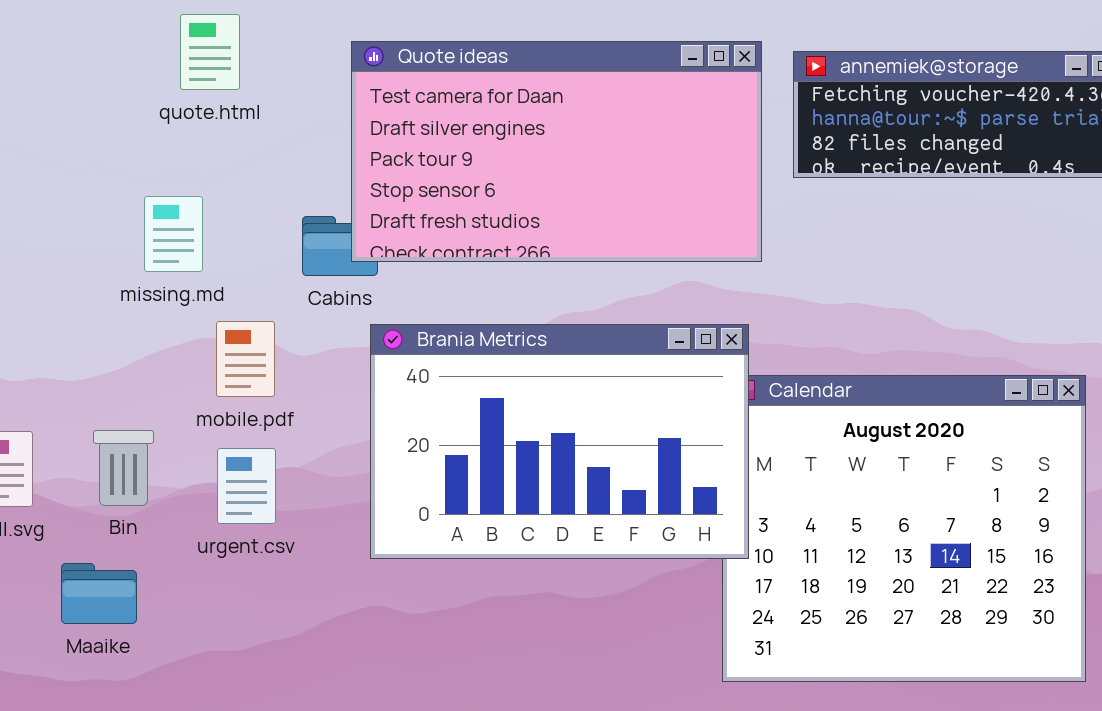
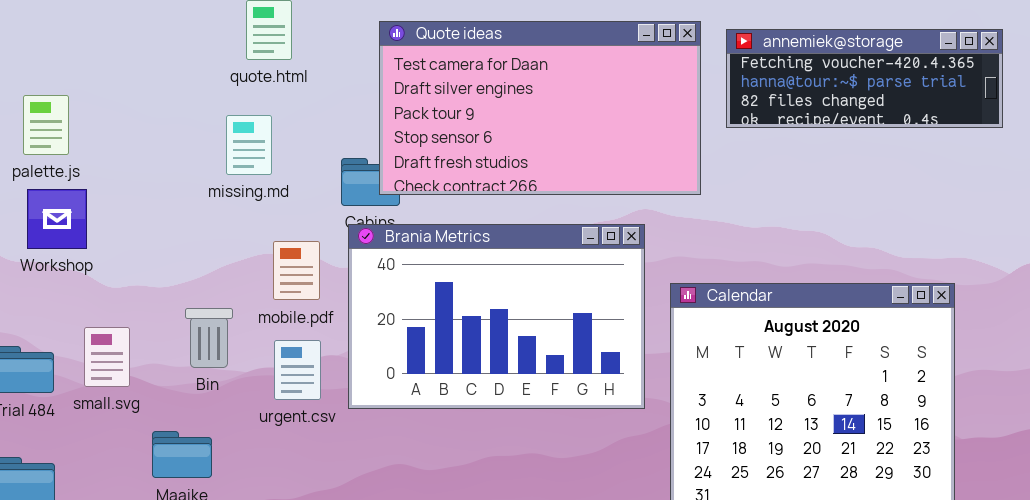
missing.md: [144,196,203,272] -> [226,115,272,175], moved
Brania Metrics: [370,324,749,559] -> [348,224,645,409], moved
Bin: [93,430,154,506] -> [185,308,233,368], moved

